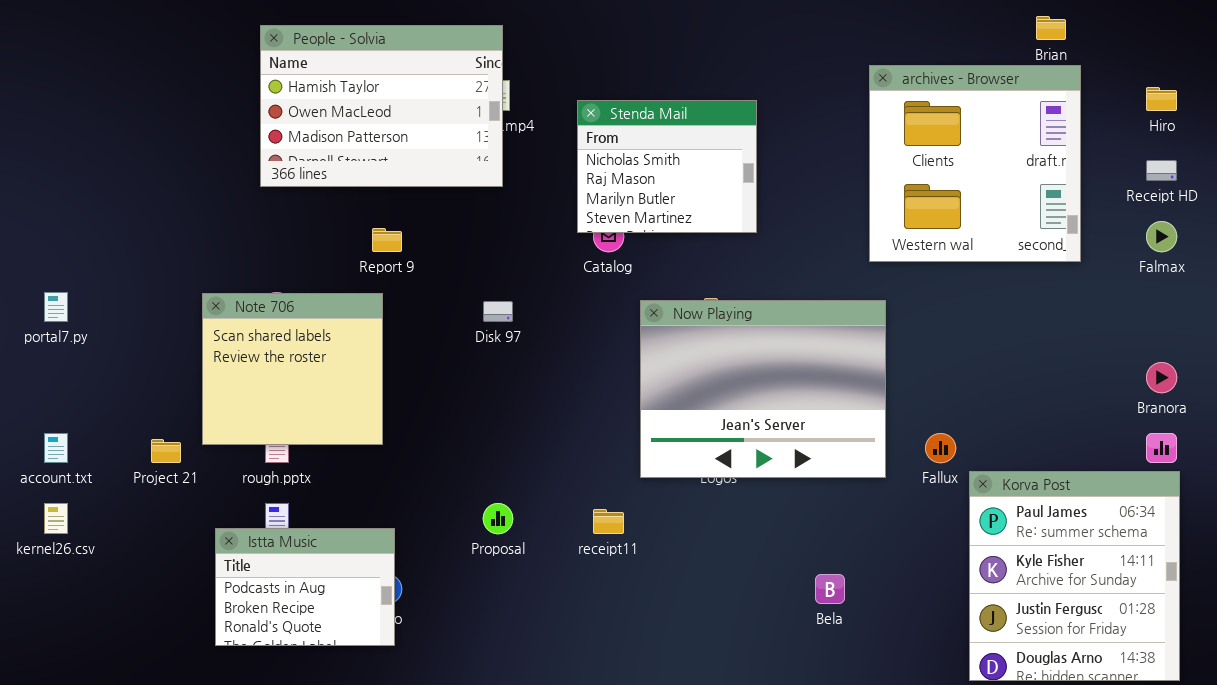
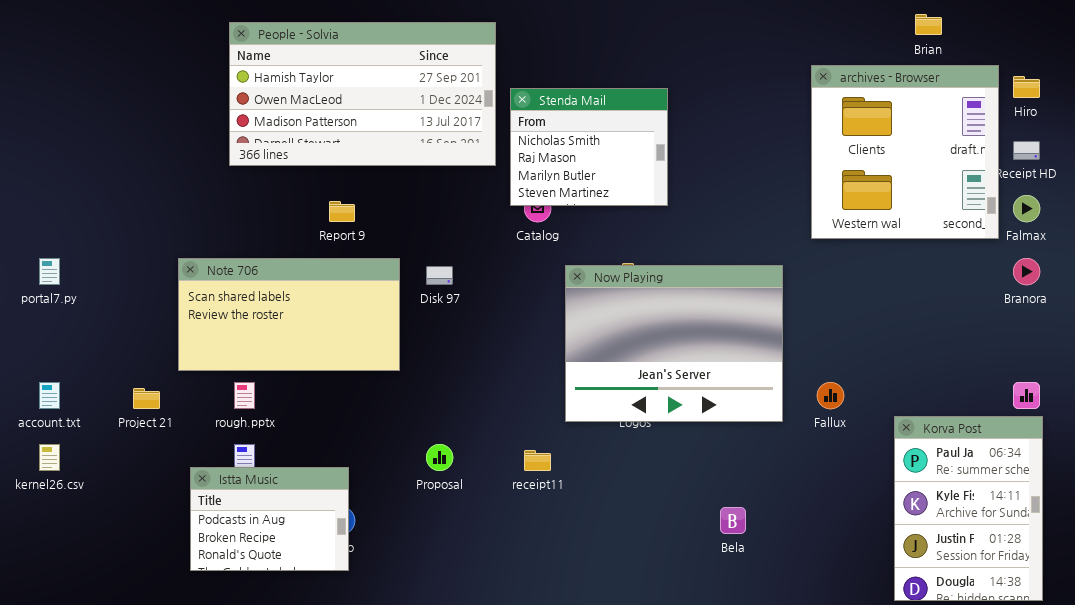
People - Solvia: [260,25,503,187] -> [229,22,496,166], resized
archives - Browser: [869,65,1081,262] -> [811,65,999,239], moved
Note 706: [202,293,383,445] -> [178,258,400,371], resized
Branora: [1146,362,1177,393] -> [1013,258,1040,285], moved
Korva Post: [969,471,1180,681] -> [894,416,1043,601], resized

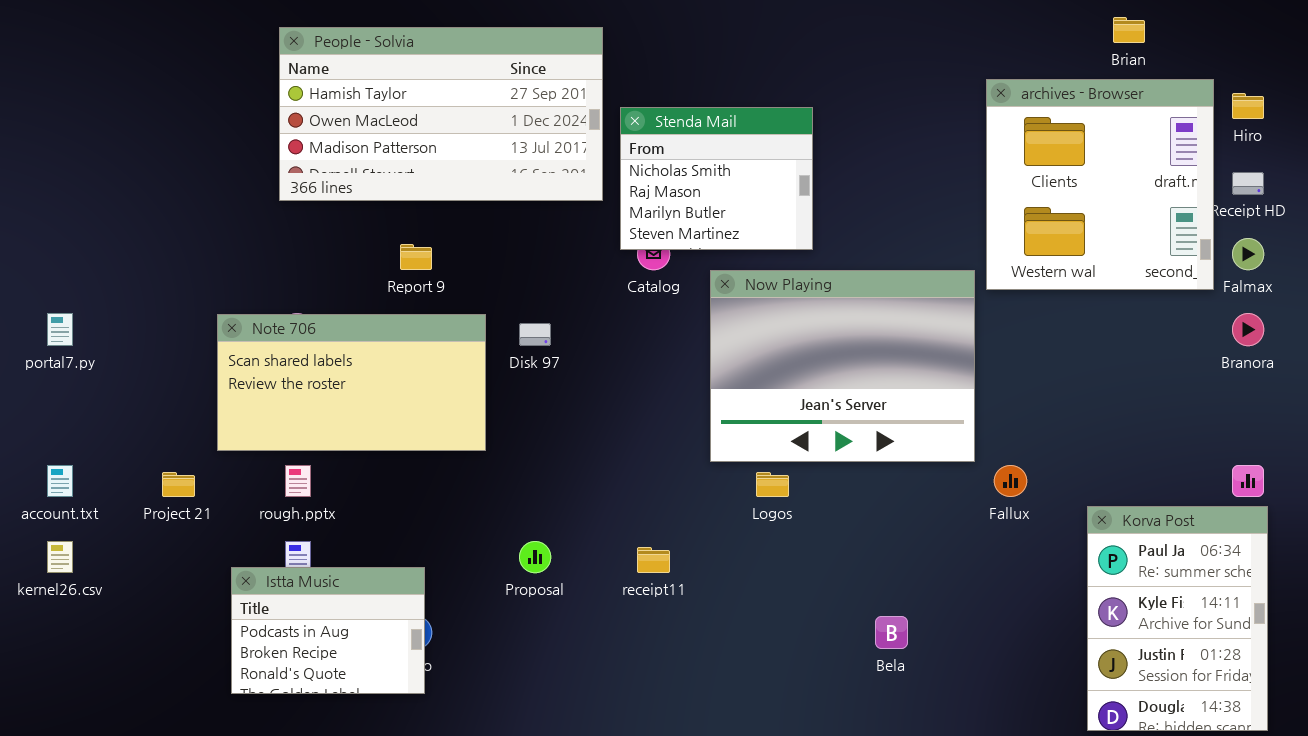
Now Playing: [565,265,783,422] -> [710,270,975,462], moved

